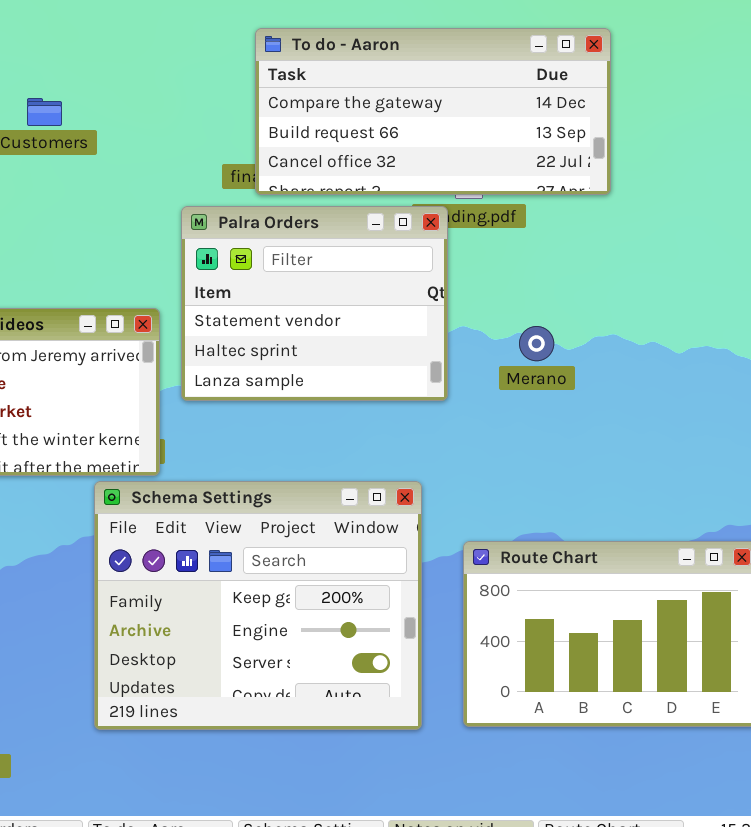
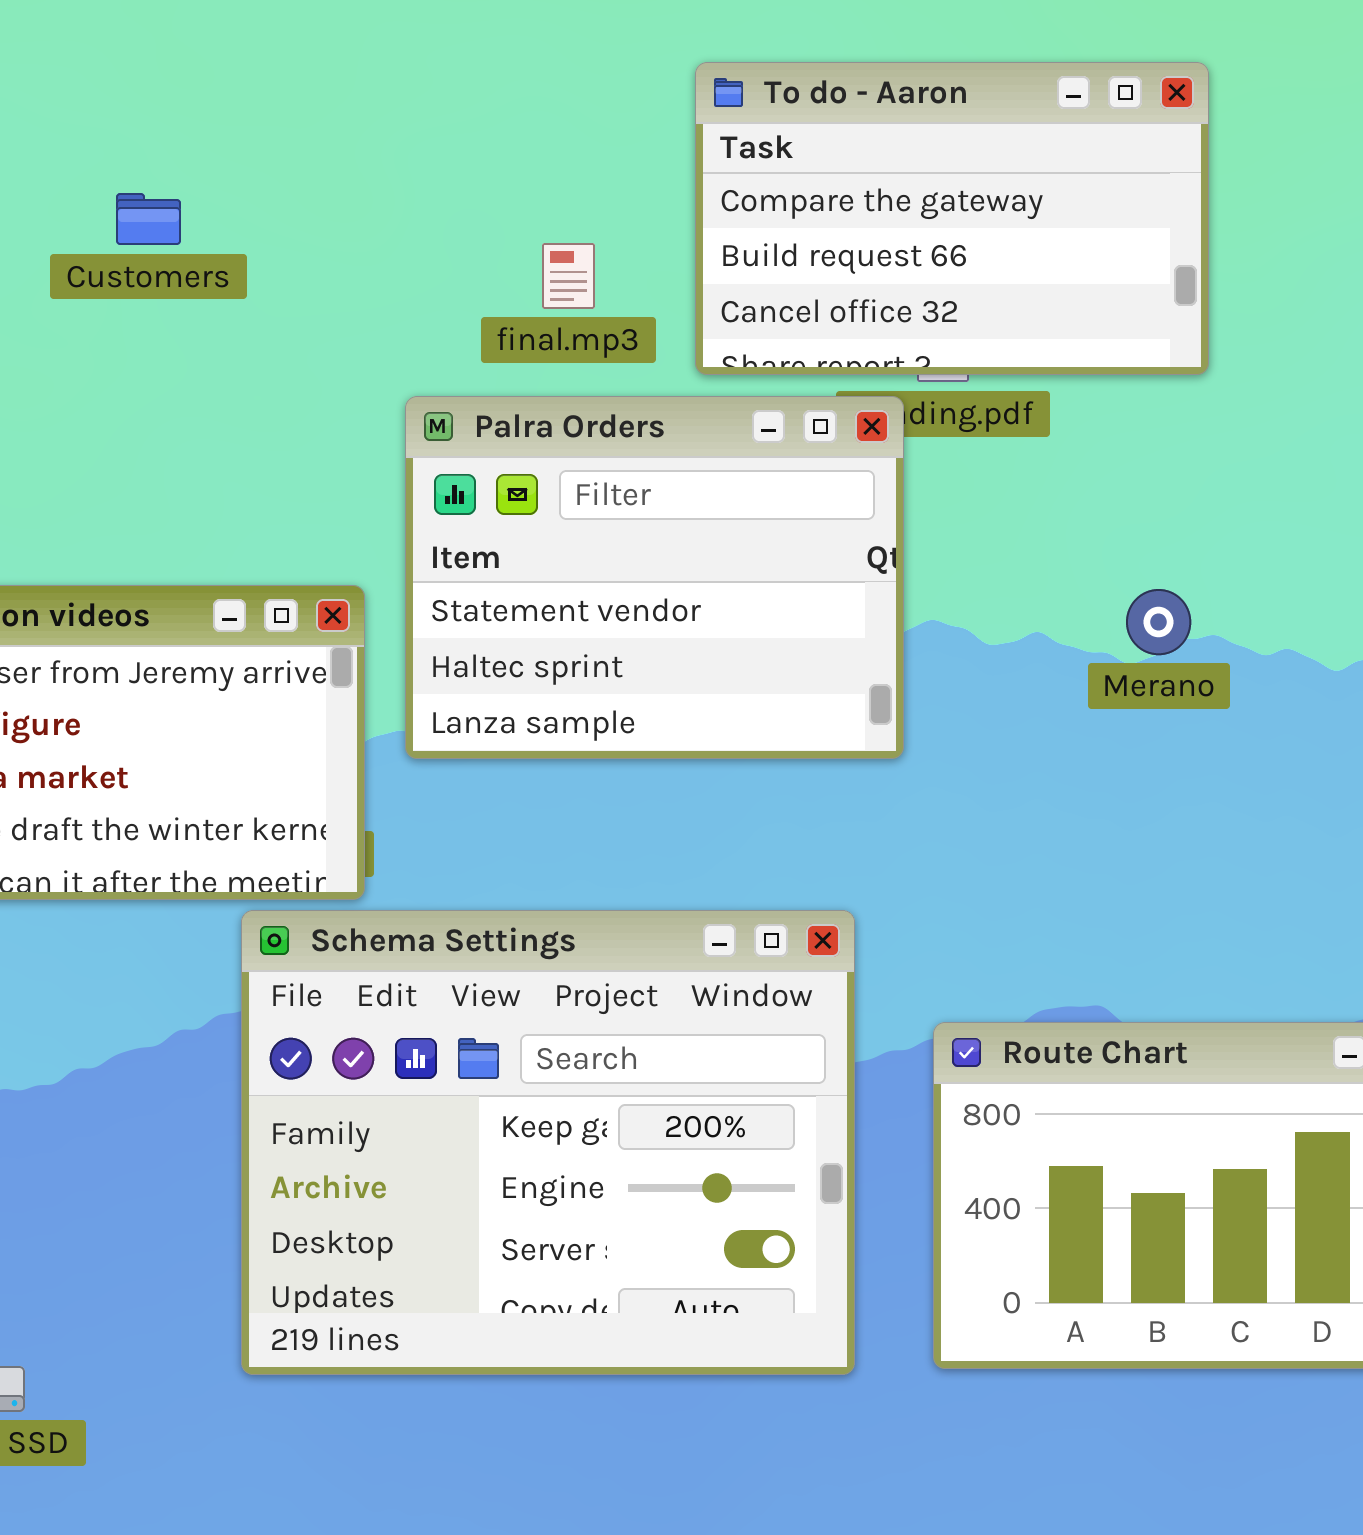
To do - Aaron: [255,28,611,195] -> [695,62,1209,375], resized
Merano: [519,326,554,361] -> [1126,589,1191,655], moved

